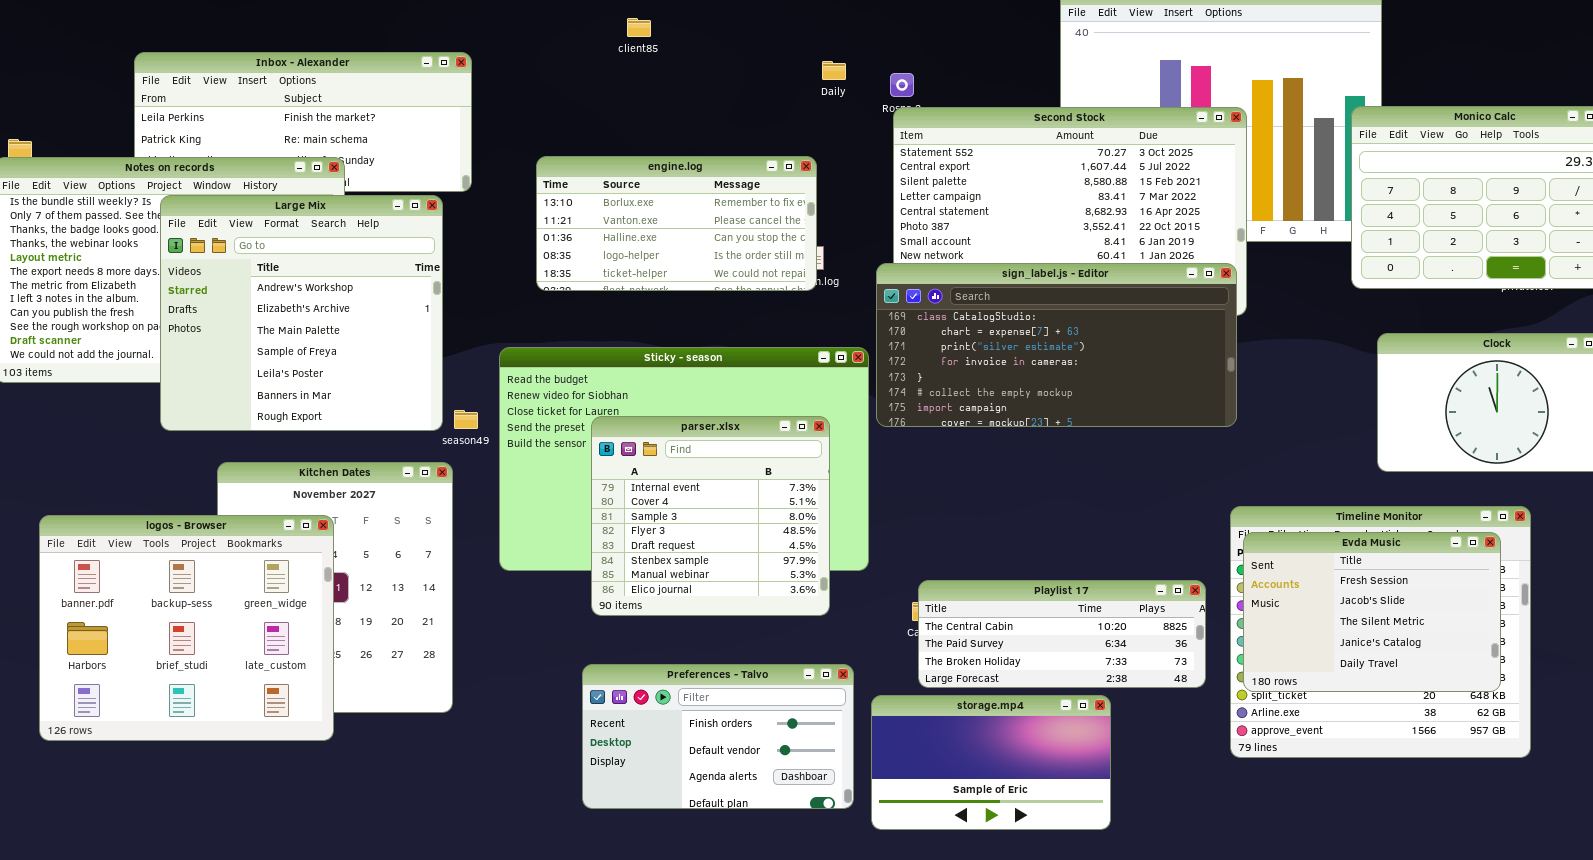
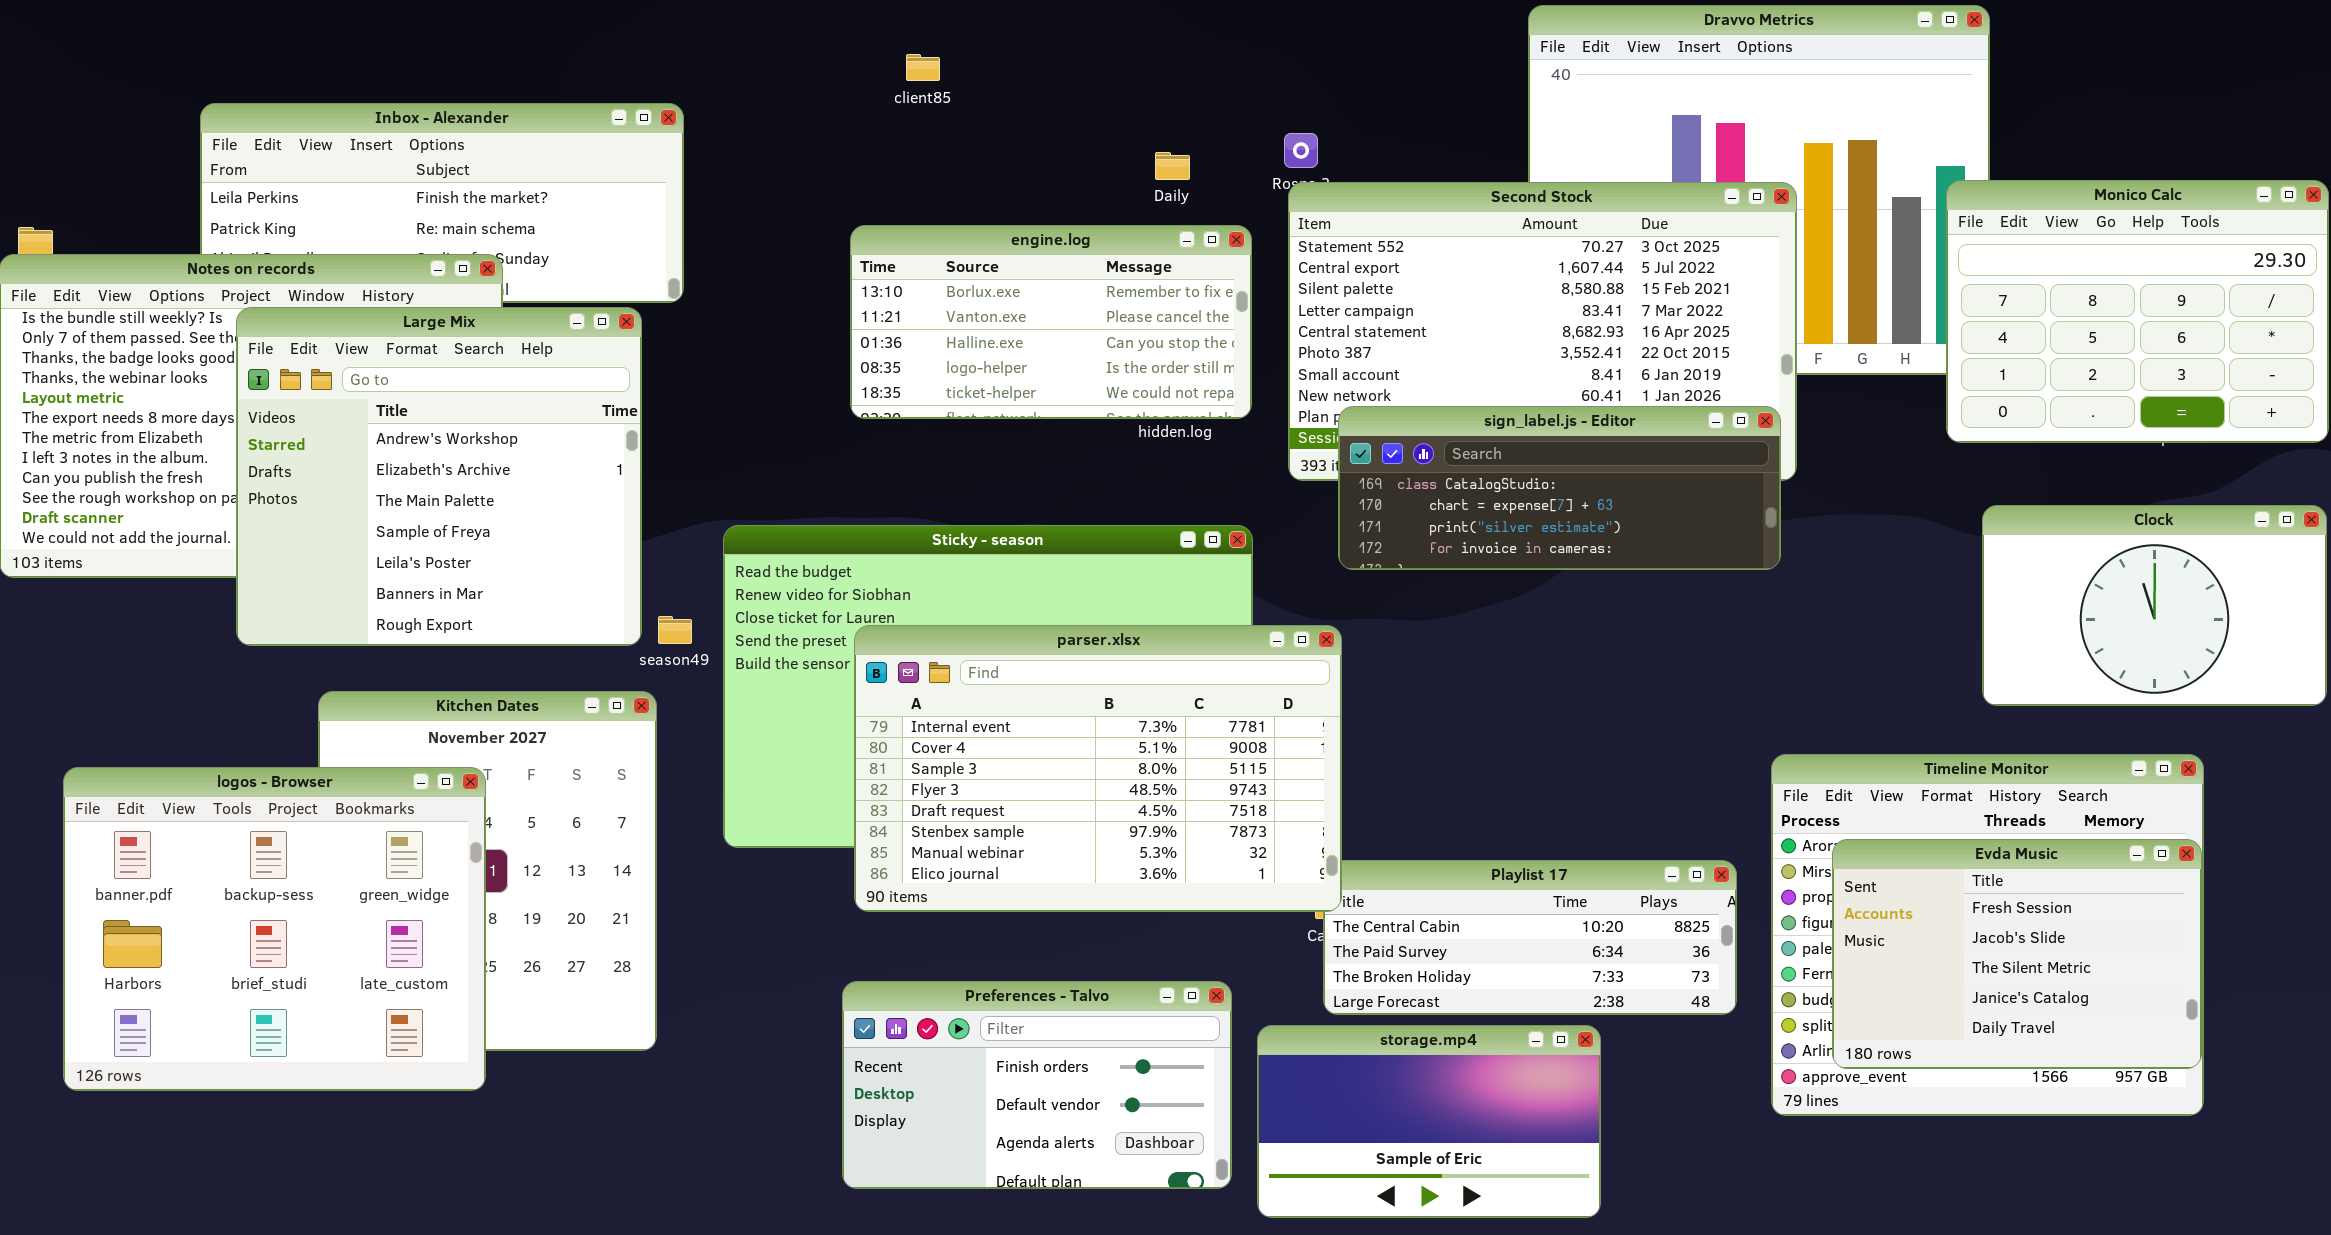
Daily: [822,61,846,80] -> [1155,152,1190,180], moved
engine.log: [536,156,817,291] -> [850,225,1252,419], moved
sign_label.js - Editor: [876,263,1237,427] -> [1338,406,1781,570], resized
parser.xlsx: [591,416,830,616] -> [854,625,1342,912], resized
Evda Music: [1243,532,1501,692] -> [1832,839,2202,1069], moved

